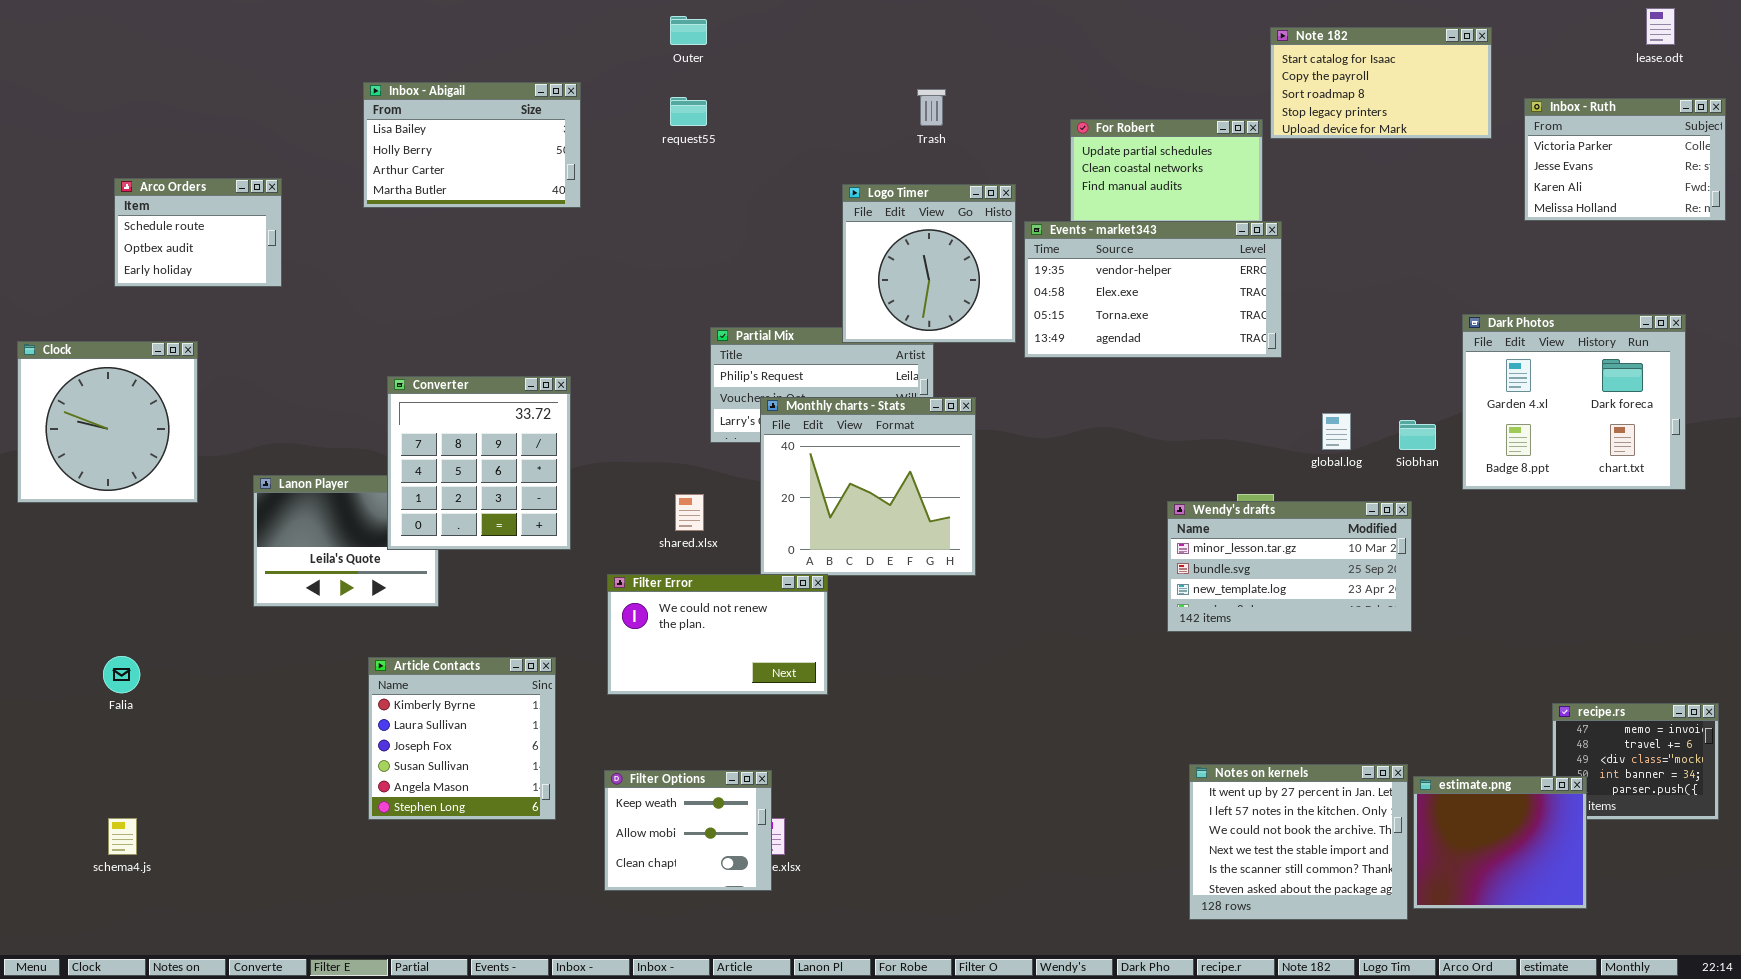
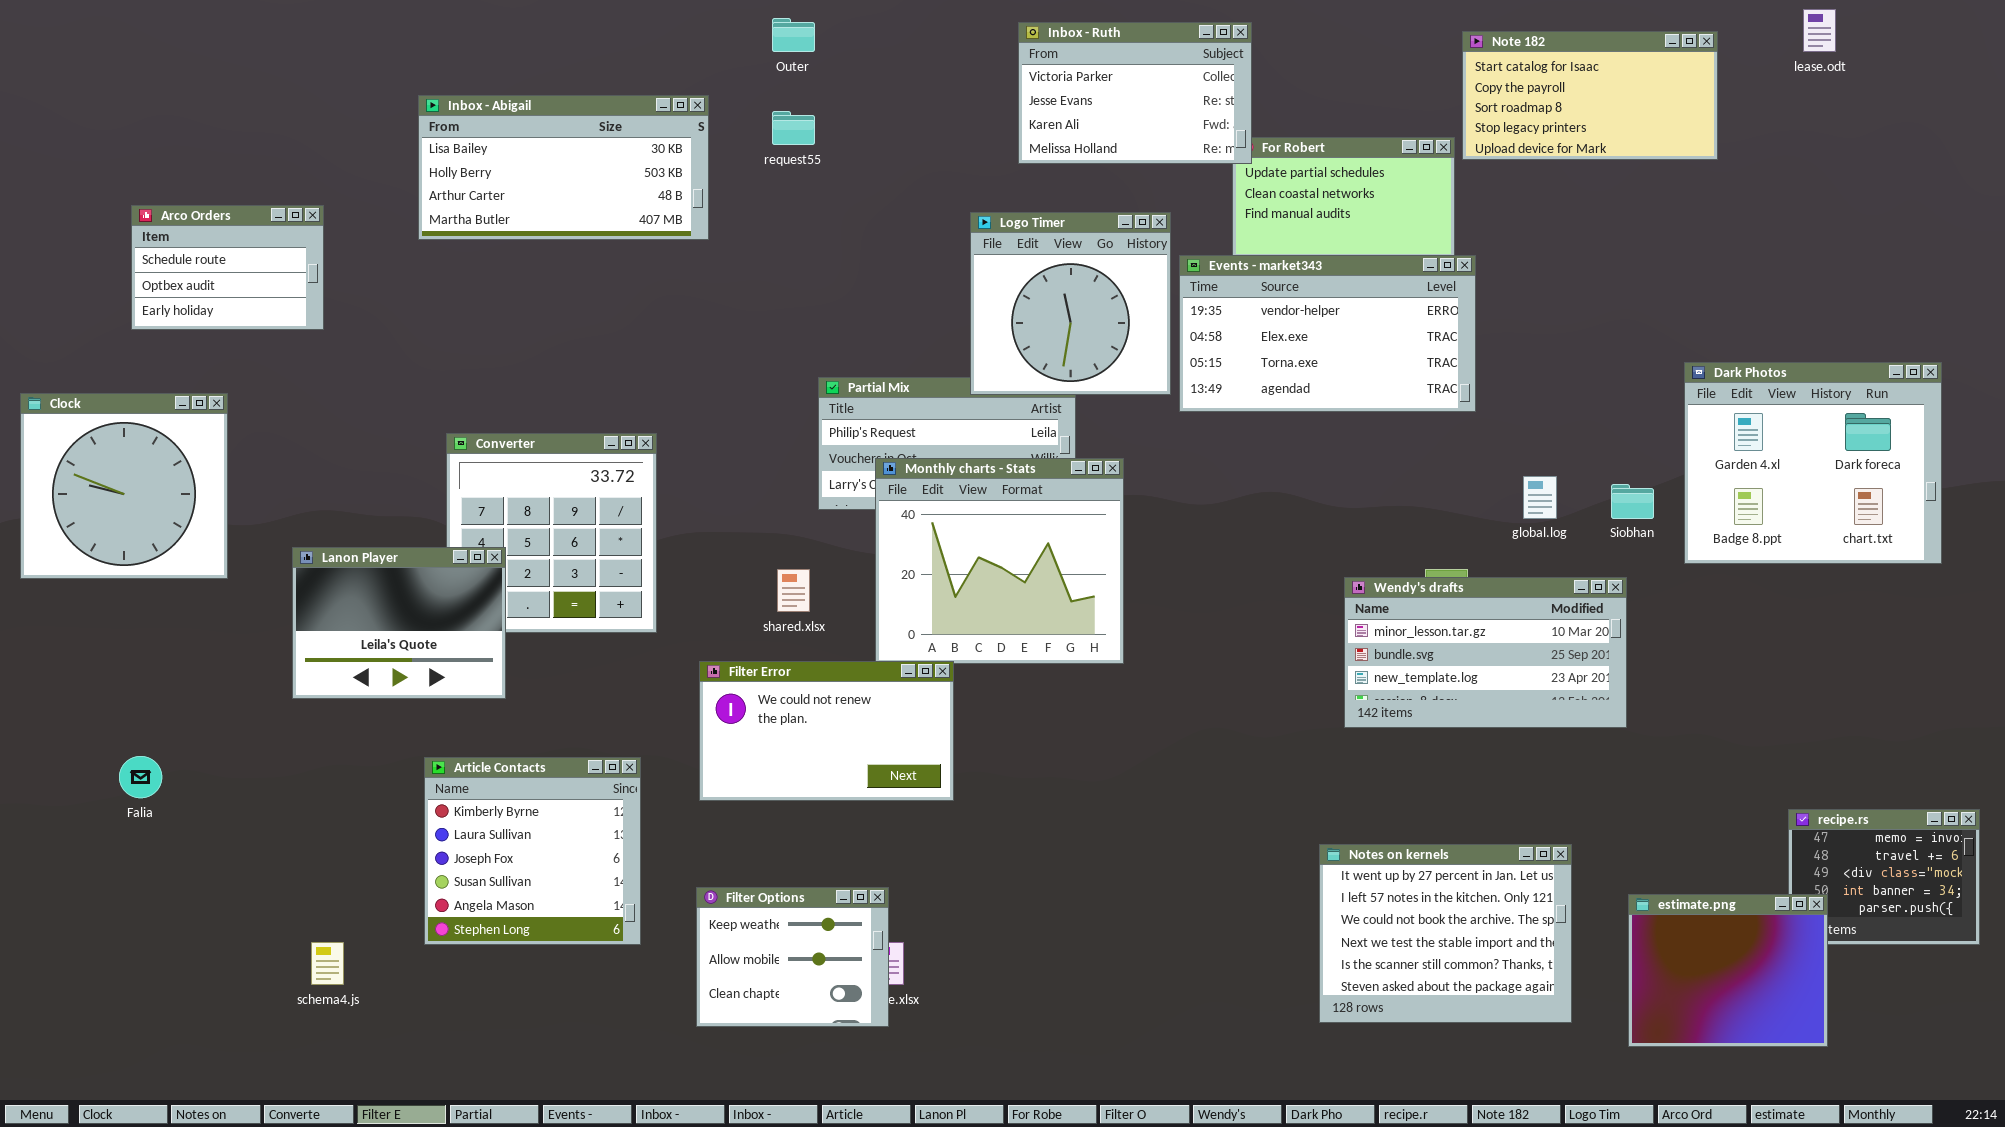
lease.odt: [1646,8,1675,45] -> [1803,9,1836,52], moved
Inbox - Abigail: [363,82,581,208] -> [418,95,709,240], resized
Inbox - Ruth: [1524,98,1726,221] -> [1018,22,1252,164], moved
Lanon Player: [253,475,439,607] -> [292,547,506,699], raised
Notes on kernels: [1189,764,1408,920] -> [1319,844,1572,1023], moved
schema4.js: [108,818,137,855] -> [311,942,344,985], moved

